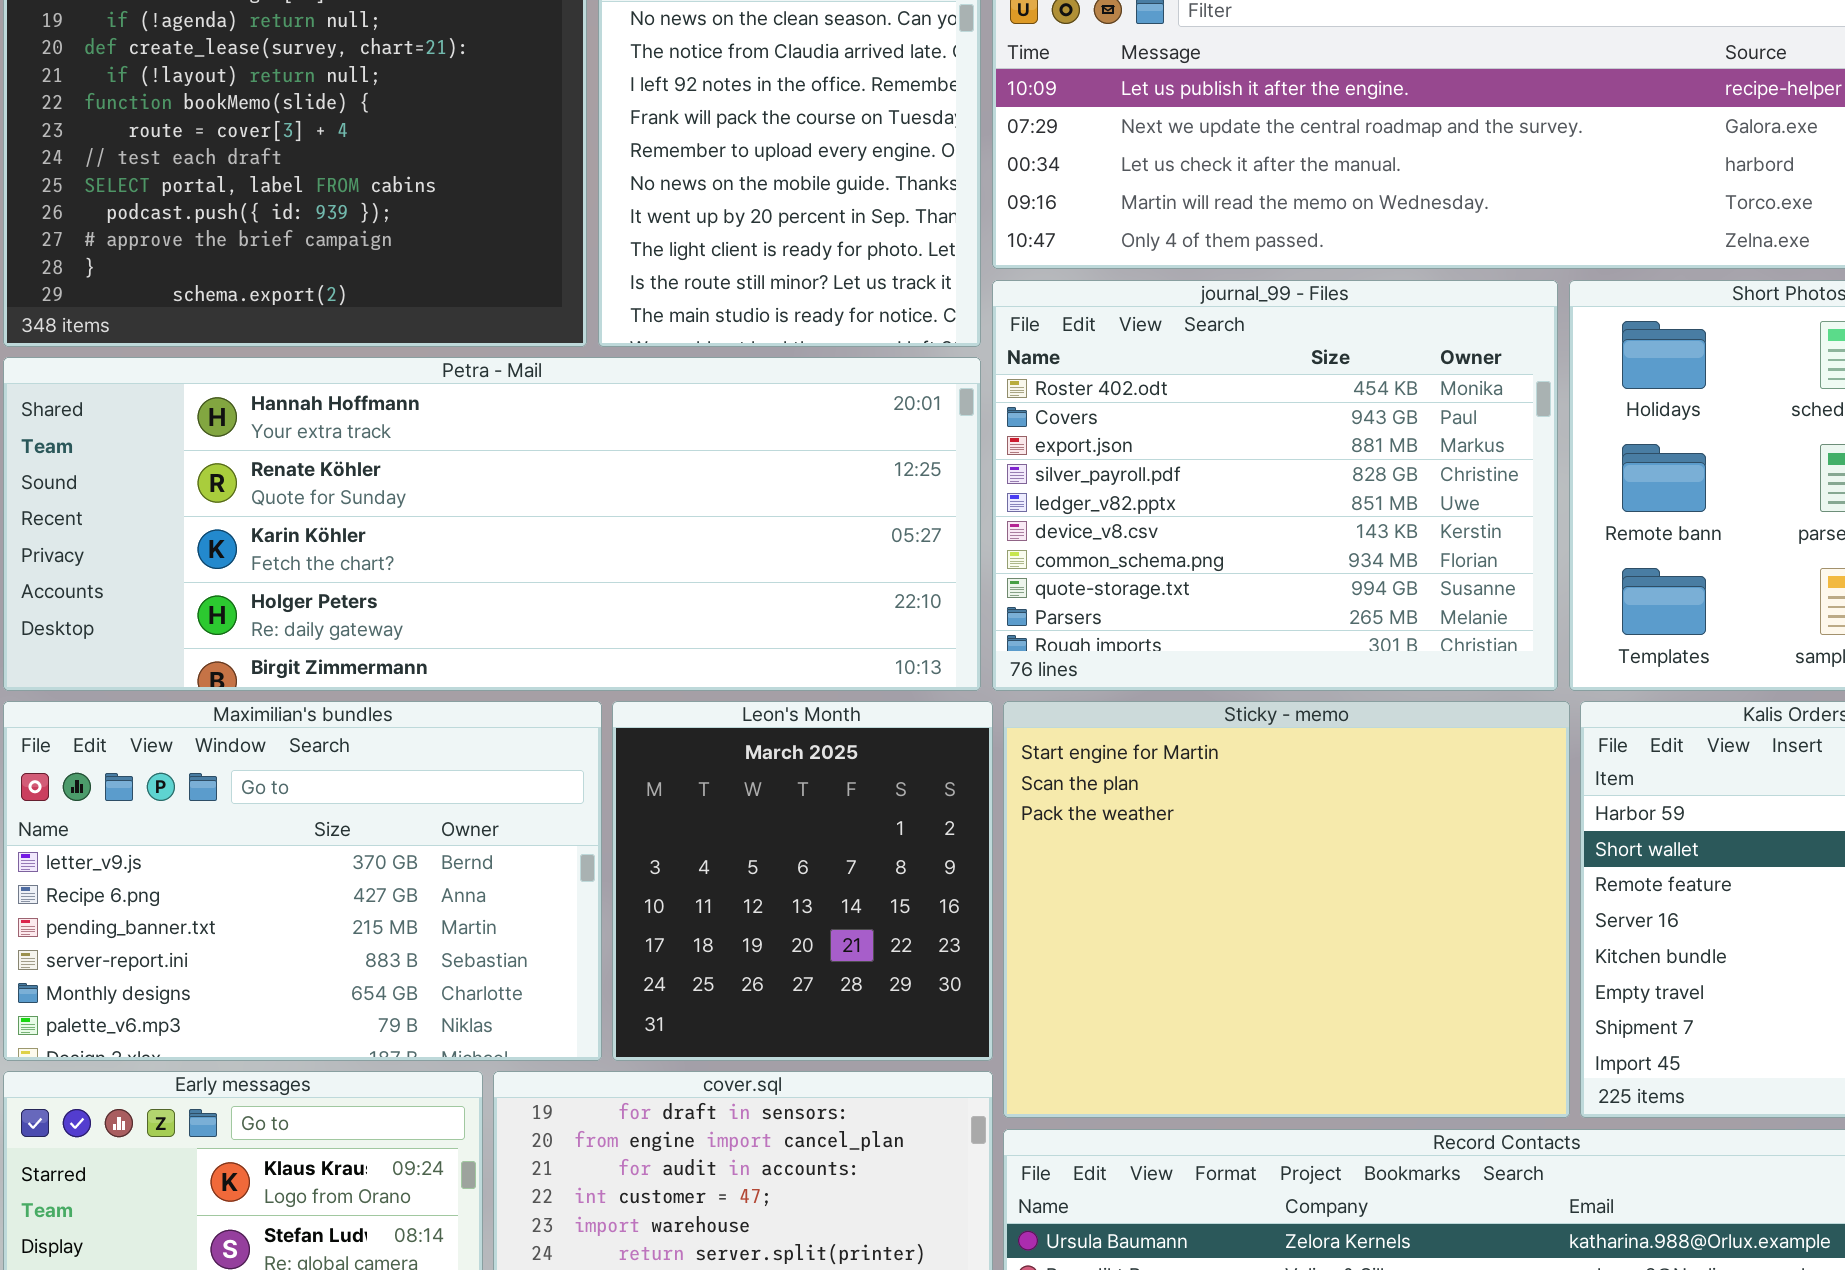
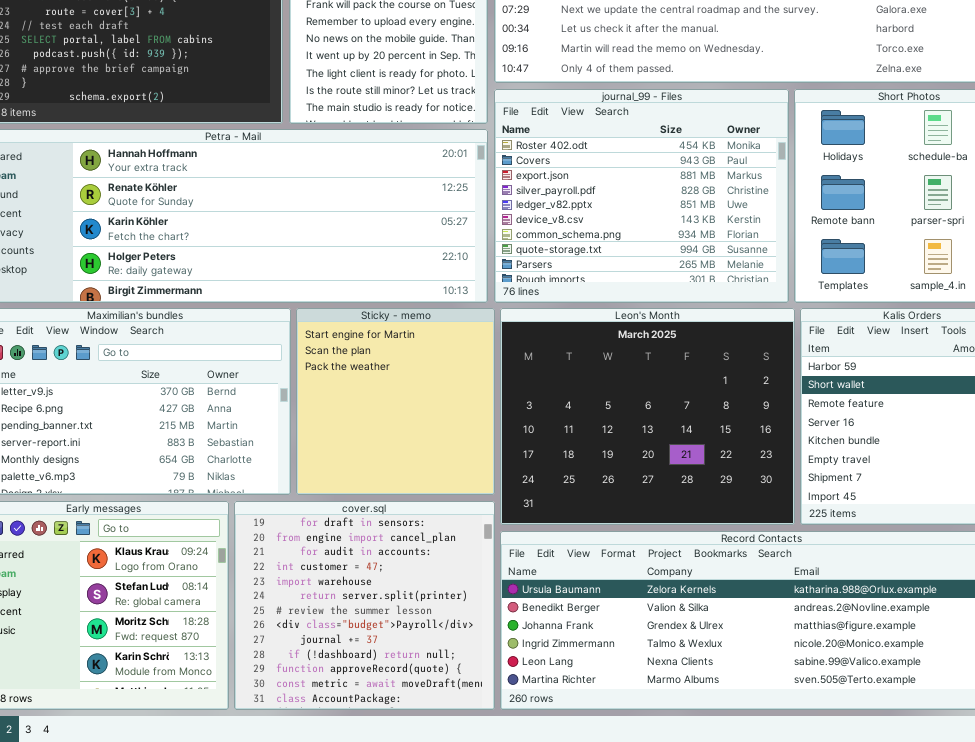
Leon's Month: [612,701,993,1061] -> [500,308,795,525], moved, resized
Sticky - memo: [1003,701,1570,1118] -> [296,308,495,495], moved, resized

